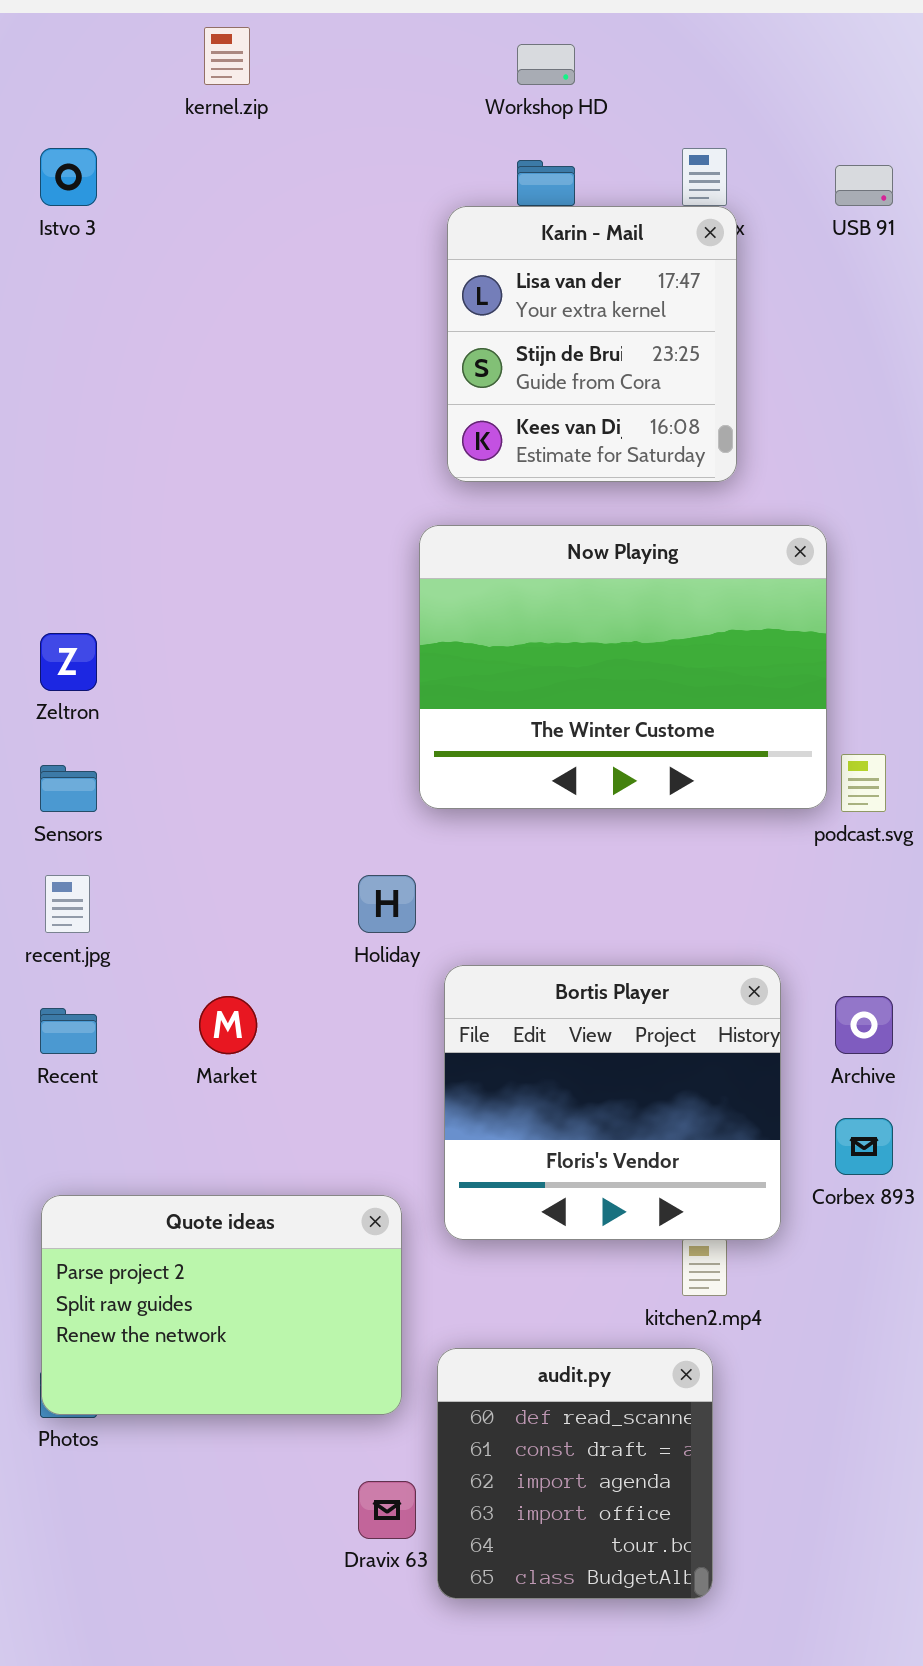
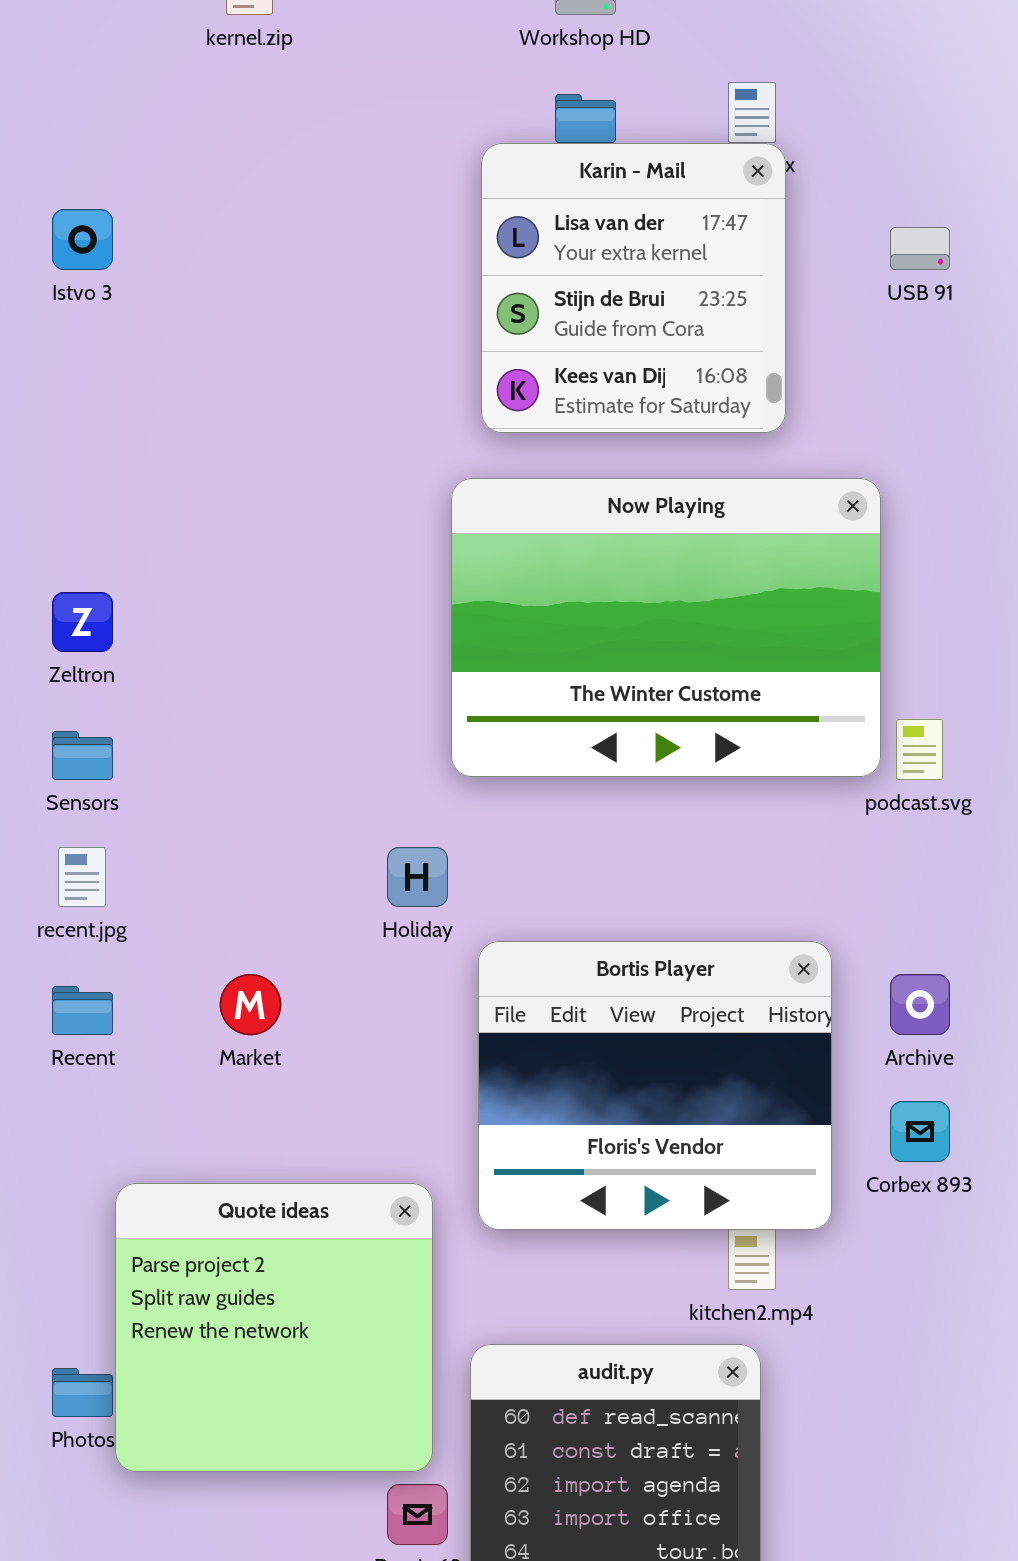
Istvo 3: [40,148,97,206] -> [52,209,113,270], moved
USB 91: [835,165,893,206] -> [890,227,950,270], moved
Quote ideas: [41,1195,402,1415] -> [115,1183,433,1472], resized

